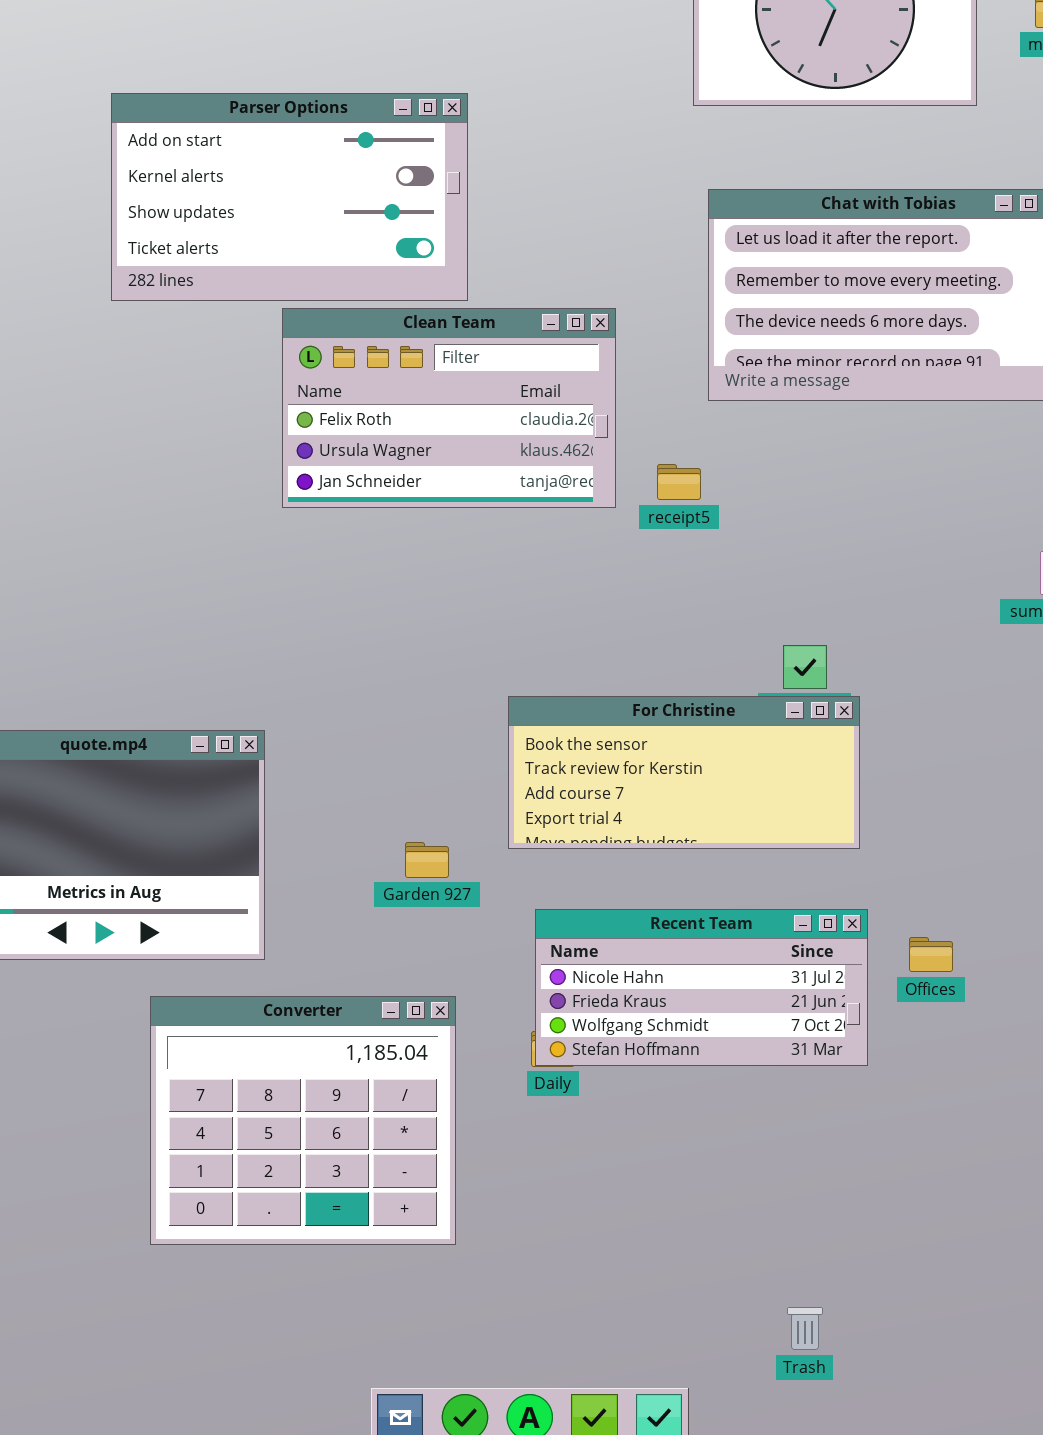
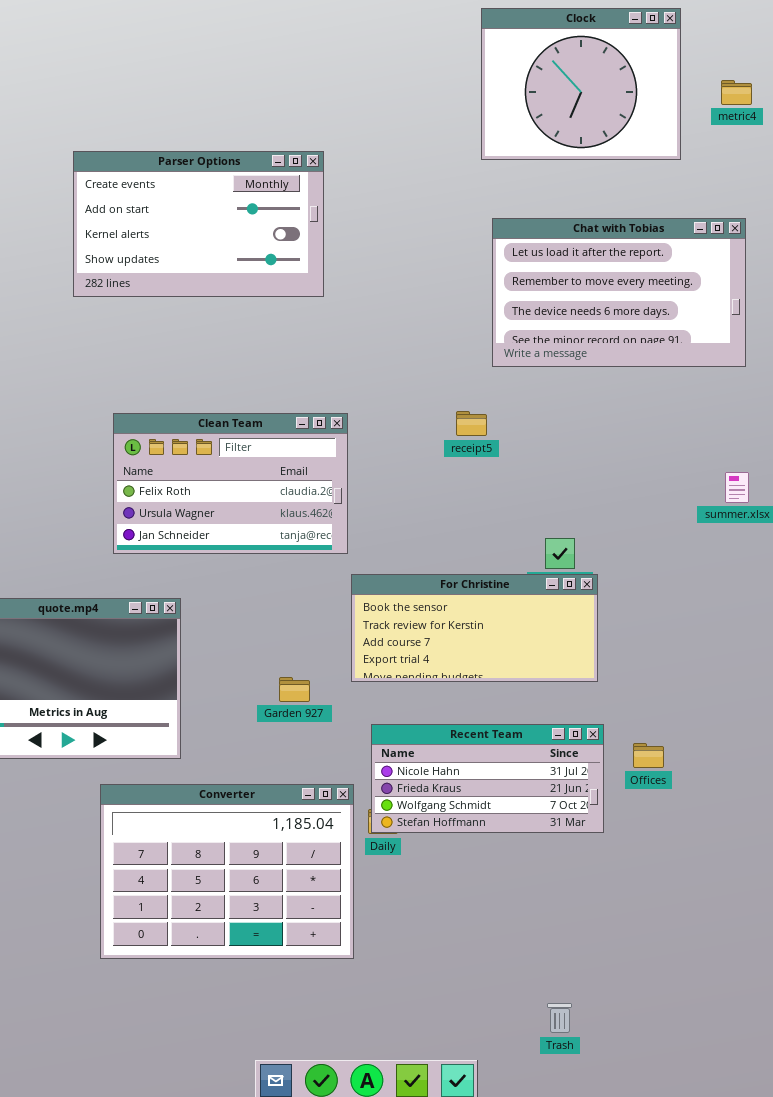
Parser Options: [111,93,468,301] -> [73,151,324,297], scrolled up 1 row
Clean Team: [282,308,616,508] -> [113,413,348,554], moved
Converter: [150,996,456,1245] -> [100,784,354,959], resized

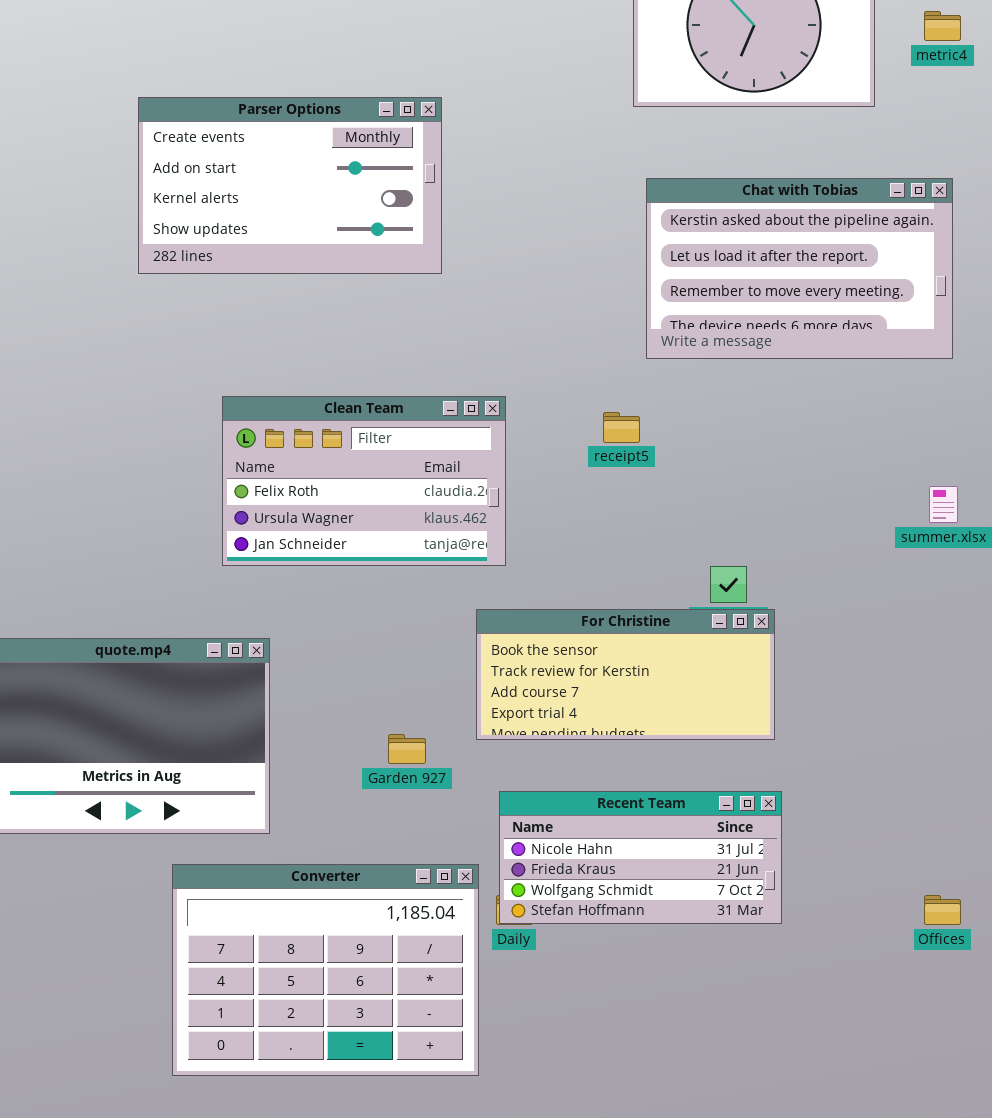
Chat with Tobias: [492,218,746,367] -> [646,178,953,359], scrolled up 1 row
Clean Team: [113,413,348,554] -> [222,396,506,566], moved
Offices: [633,743,664,768] -> [924,895,961,925], moved

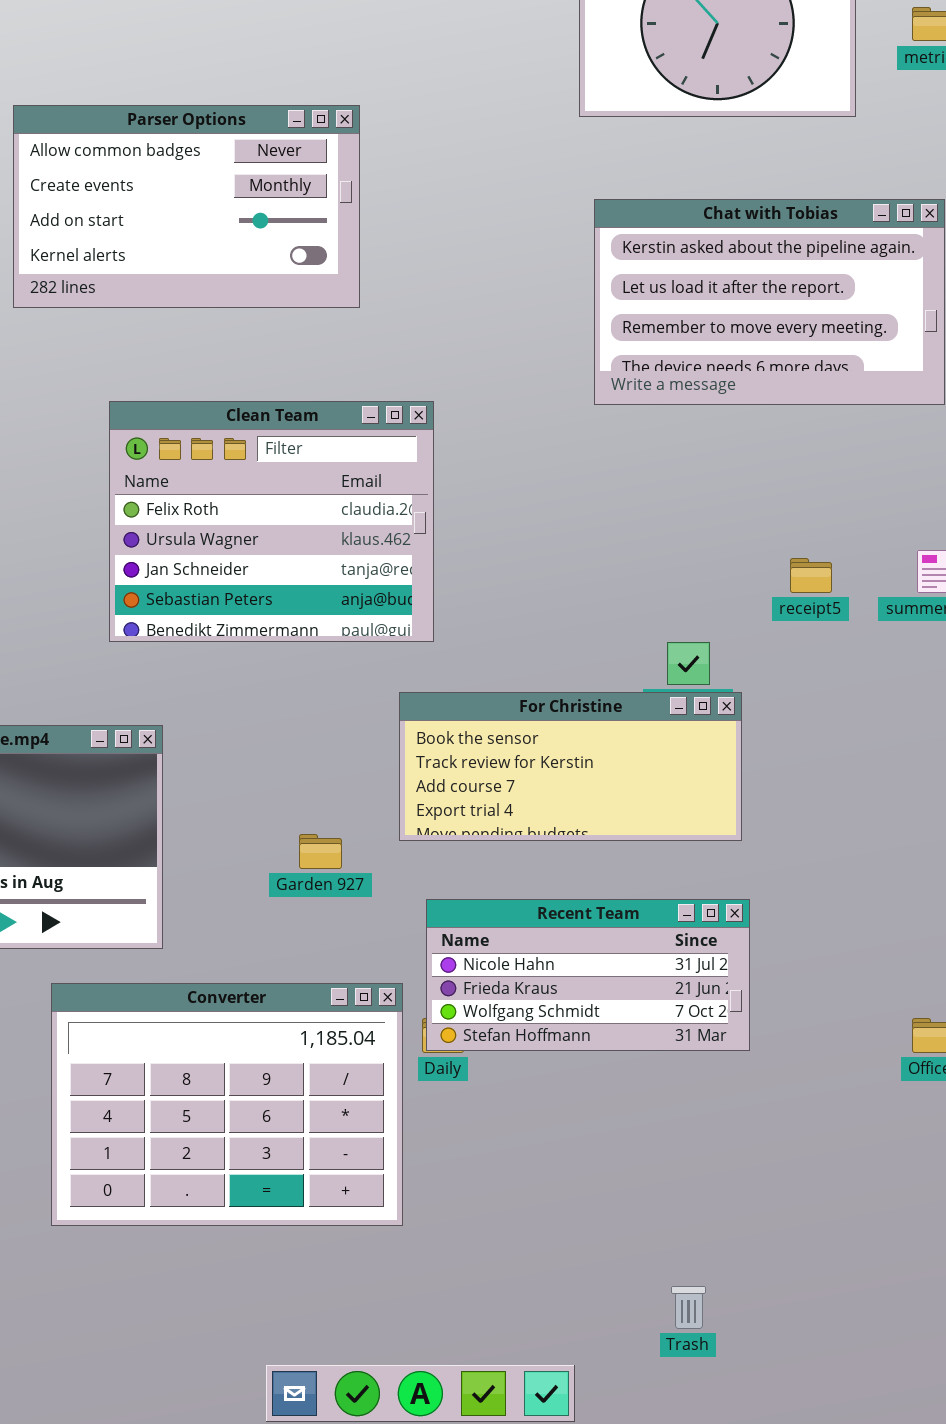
Parser Options: [138,97,442,274] -> [13,105,360,308], scrolled up 1 row
Clean Team: [222,396,506,566] -> [109,401,434,642], resized
receipt5: [603,412,640,443] -> [790,558,832,593], moved

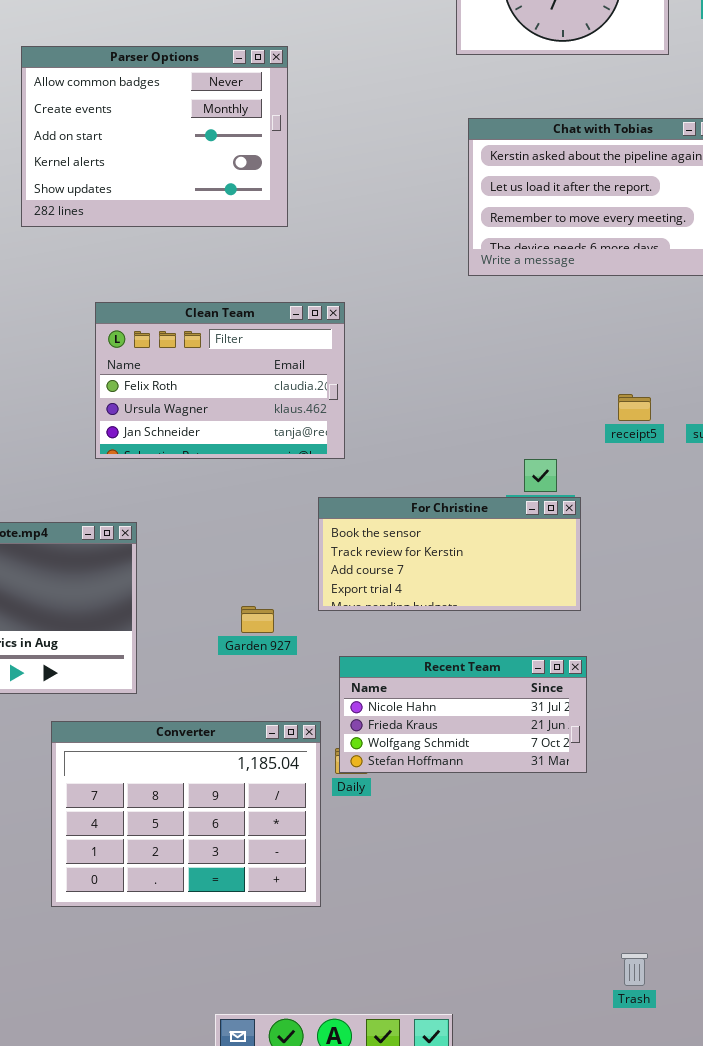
Parser Options: [13,105,360,308] -> [21,46,288,227], resized
Clean Team: [109,401,434,642] -> [95,302,345,459], resized
Trash: [671,1286,706,1329] -> [621,953,648,986], moved

